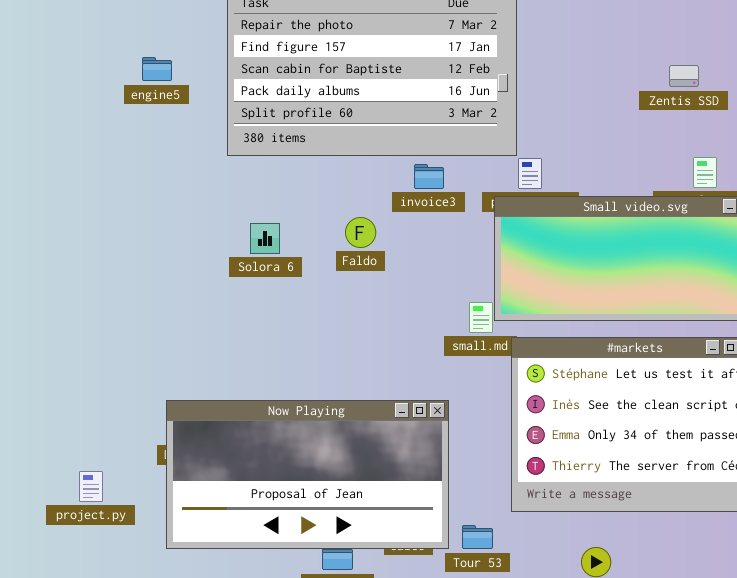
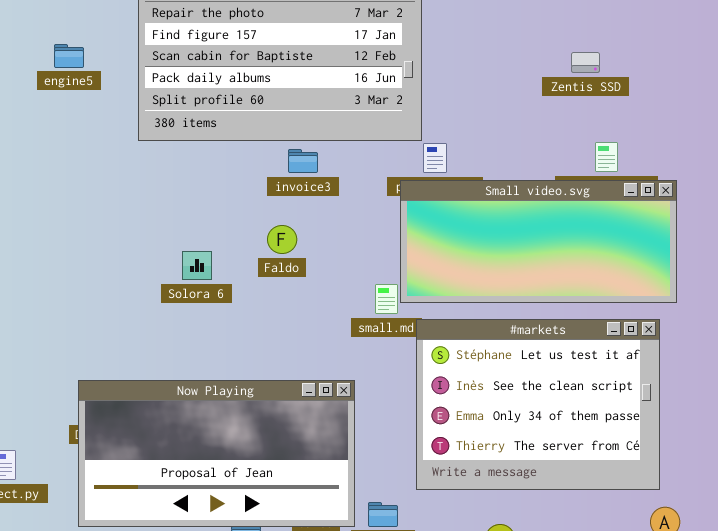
invoice3: [414,164,444,189] -> [288,149,318,173], moved
Faldo: [345,217,376,248] -> [267,225,297,254], moved
Solora 6: [250,223,280,254] -> [182,251,212,280], moved

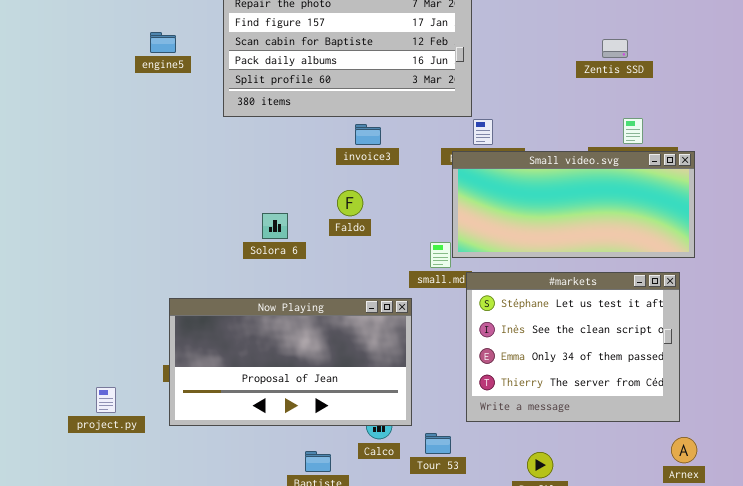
Now Playing: [78,380,355,527] -> [169,298,412,426], moved

